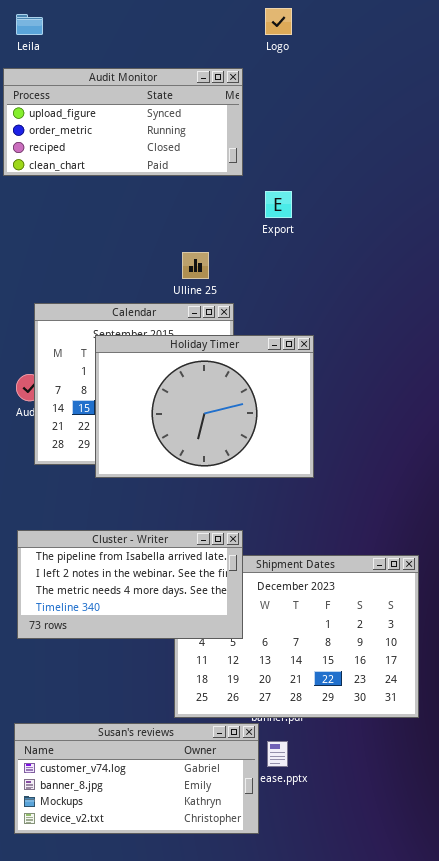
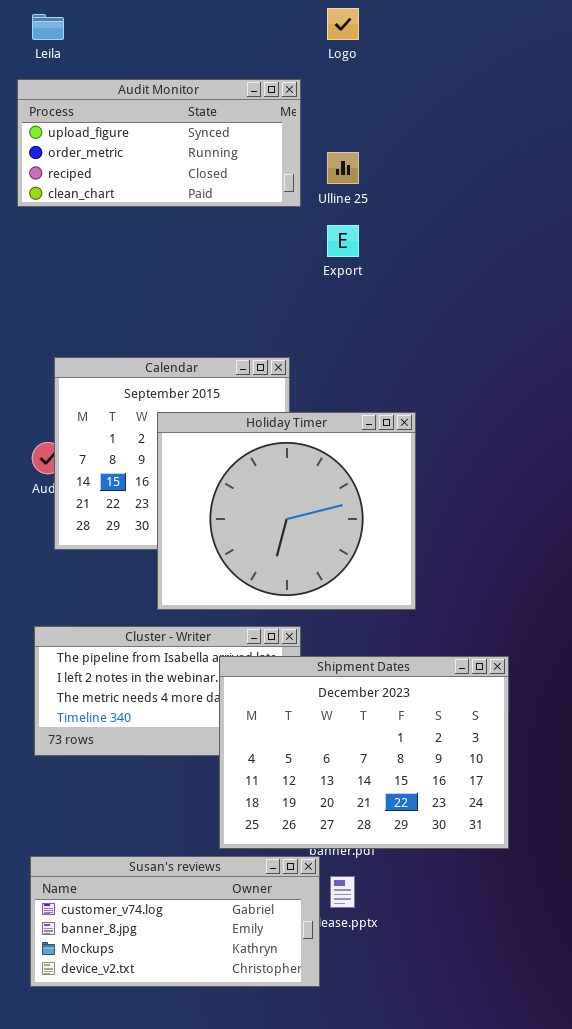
Ulline 25: [182,252,209,279] -> [327,152,359,184], moved
Holiday Timer: [95,335,314,478] -> [157,412,416,610], moved, resized
Shipment Dates: [174,555,419,718] -> [219,656,509,849], raised

